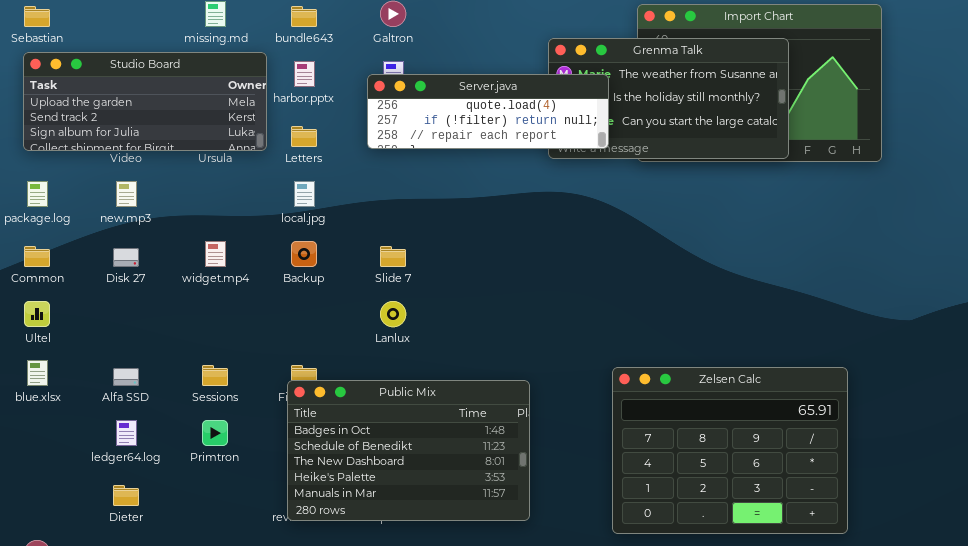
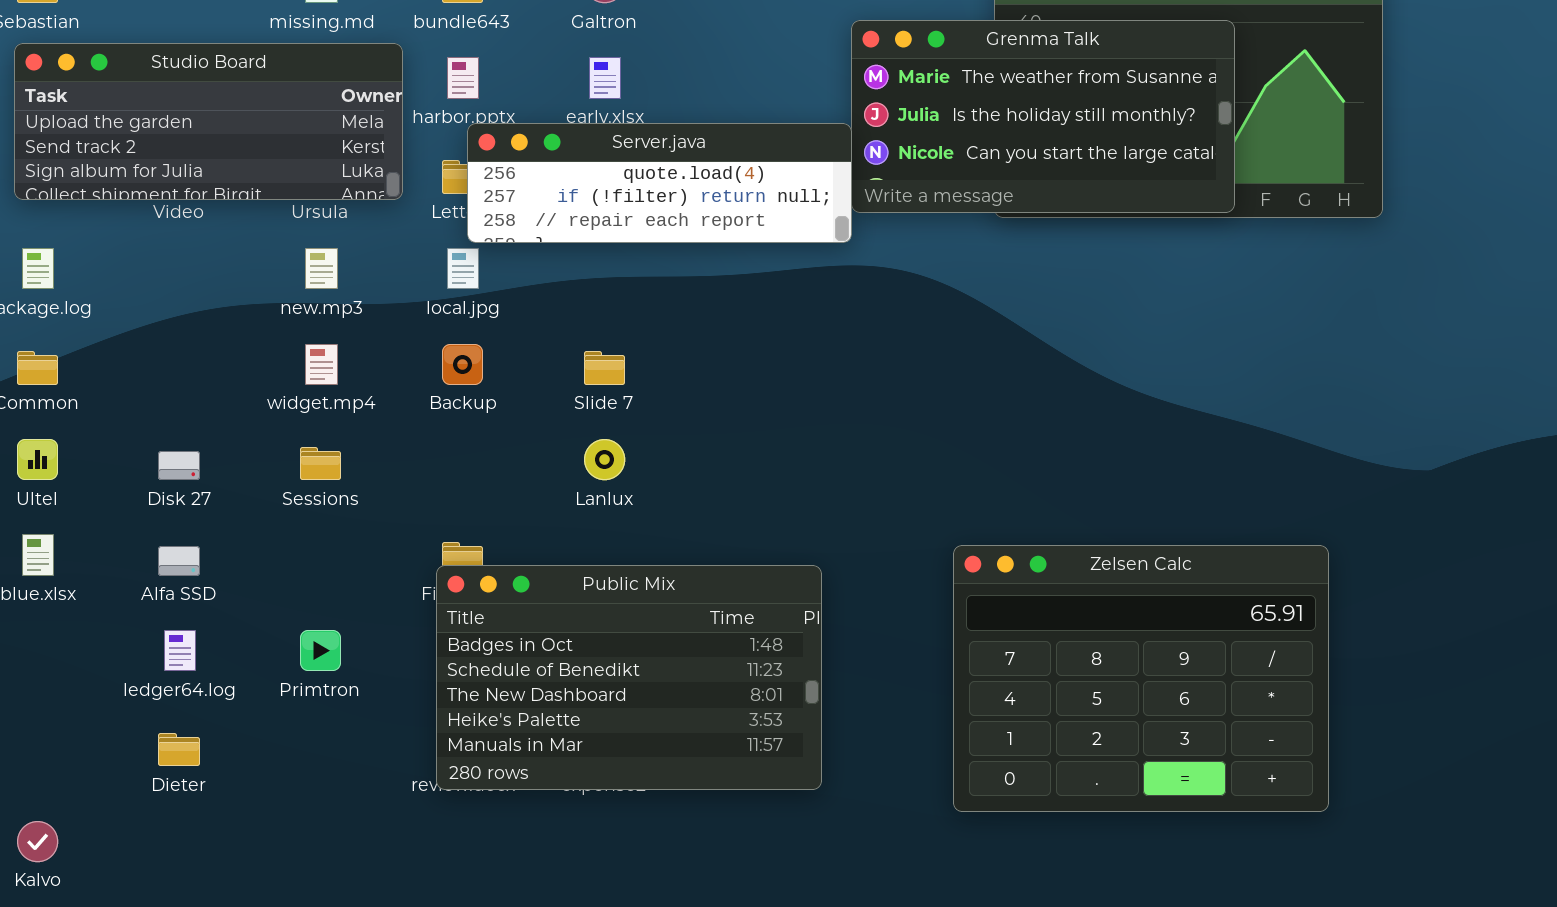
Server.java: [367,74,609,149] -> [467,123,852,243], moved
new.mp3: [116,181,137,207] -> [305,248,338,289], moved
Disk 27: [113,248,139,267] -> [158,451,200,480], moved
Sessions: [202,365,228,386] -> [300,447,341,480], moved

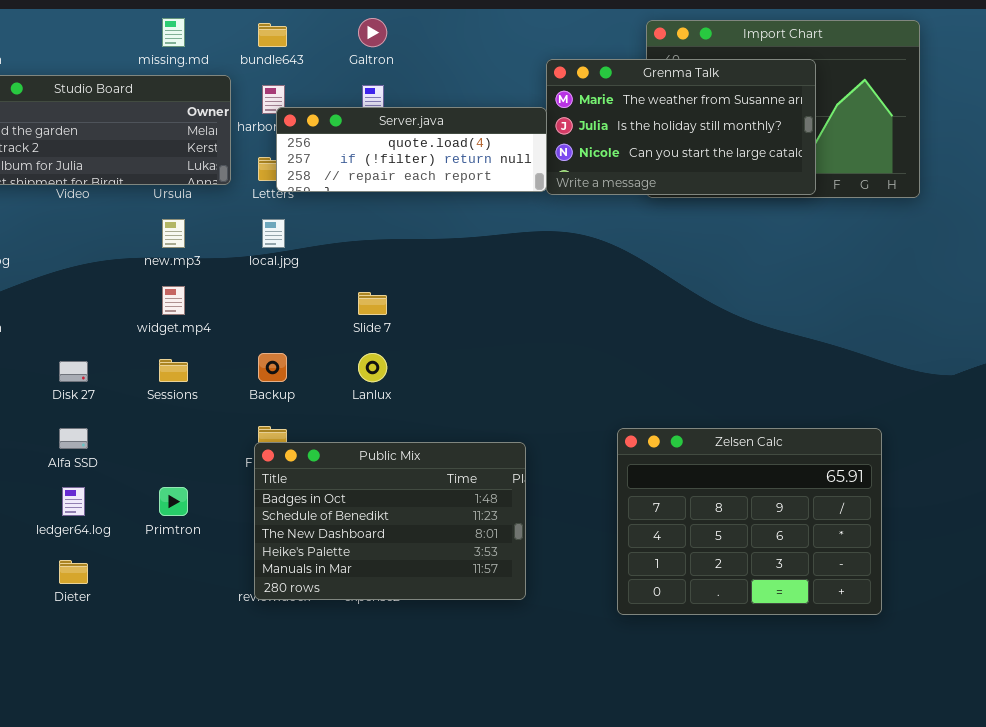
Server.java: [467,123,852,243] -> [276,107,547,192], moved
Backup: [442,344,483,385] -> [258,353,287,382], moved

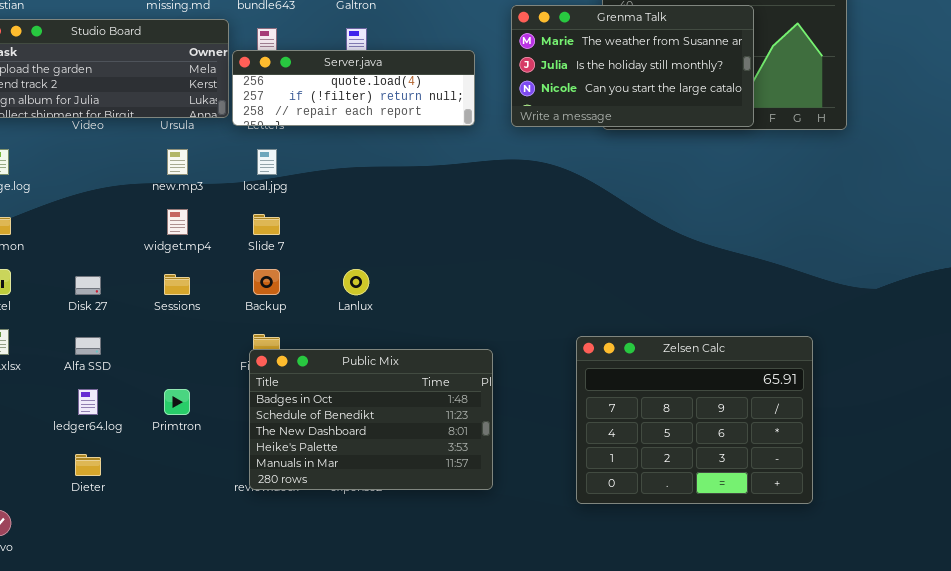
Server.java: [276,107,547,192] -> [232,50,475,126], moved
Slide 7: [358,292,387,315] -> [253,214,280,235], moved

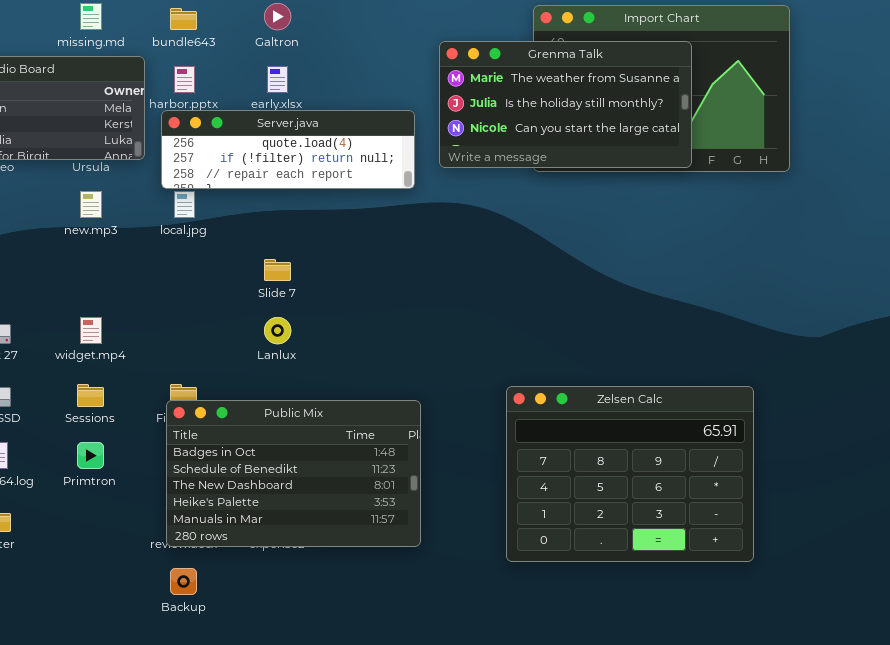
Server.java: [232,50,475,126] -> [161,110,415,189], moved
widget.mp4: [167,209,188,235] -> [80,317,102,344], moved
Slide 7: [253,214,280,235] -> [264,259,291,281], moved
Backup: [253,269,280,295] -> [170,568,197,595], moved
Sessions: [164,274,190,295] -> [77,384,104,407], moved

